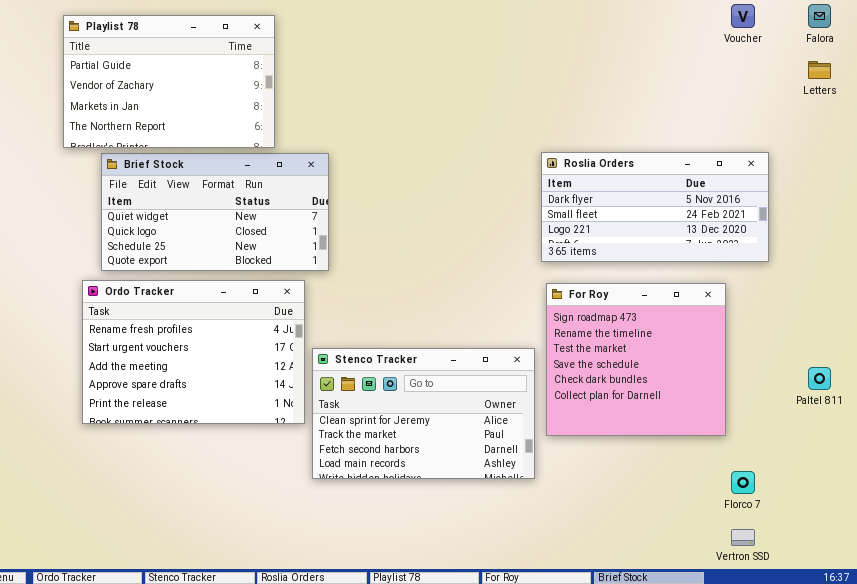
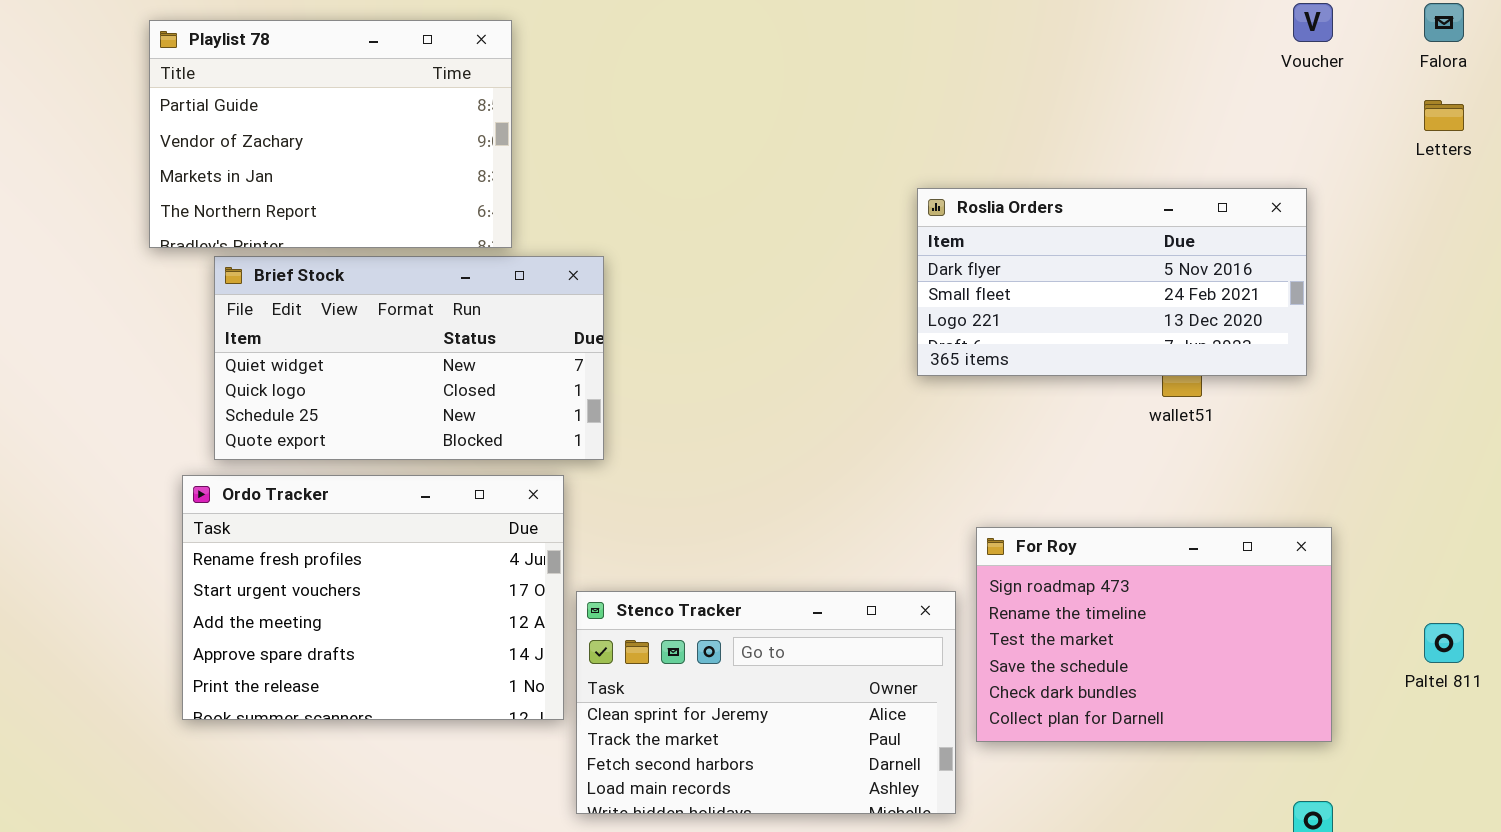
Roslia Orders: [541,152,769,262] -> [917,188,1307,376], moved
For Roy: [546,283,726,436] -> [976,527,1332,742], resized

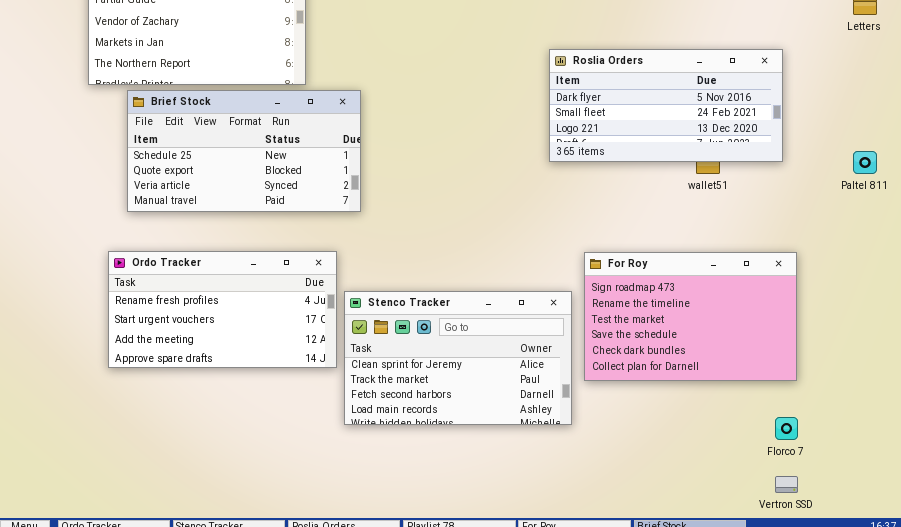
Brief Stock: [214,256,604,460] -> [127,90,361,212], scrolled down 2 rows
Ordo Tracker: [182,475,564,720] -> [108,251,337,368], resized
Paltel 811: [1424,623,1464,663] -> [853,151,877,174], moved

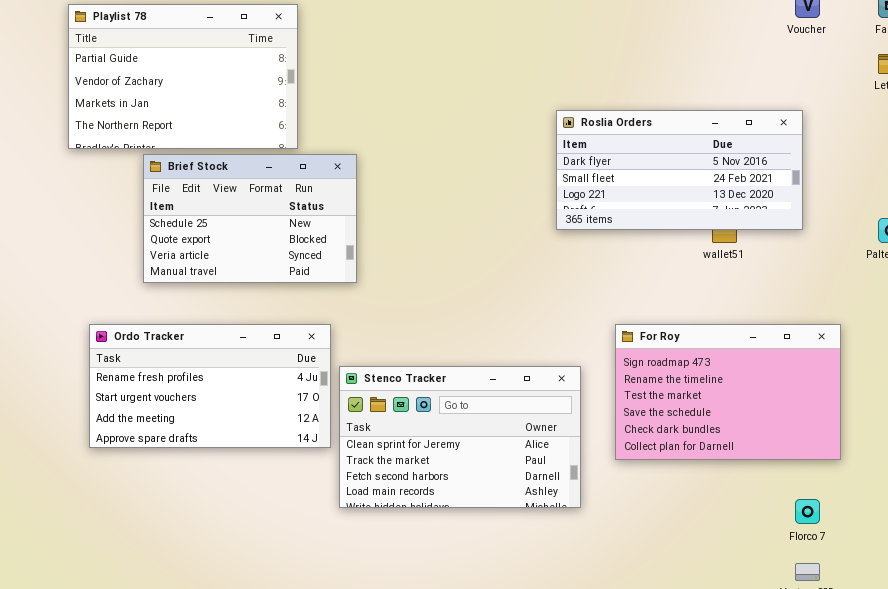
Brief Stock: [127,90,361,212] -> [143,154,357,283], resized
For Roy: [584,252,797,381] -> [615,324,841,460], moved

